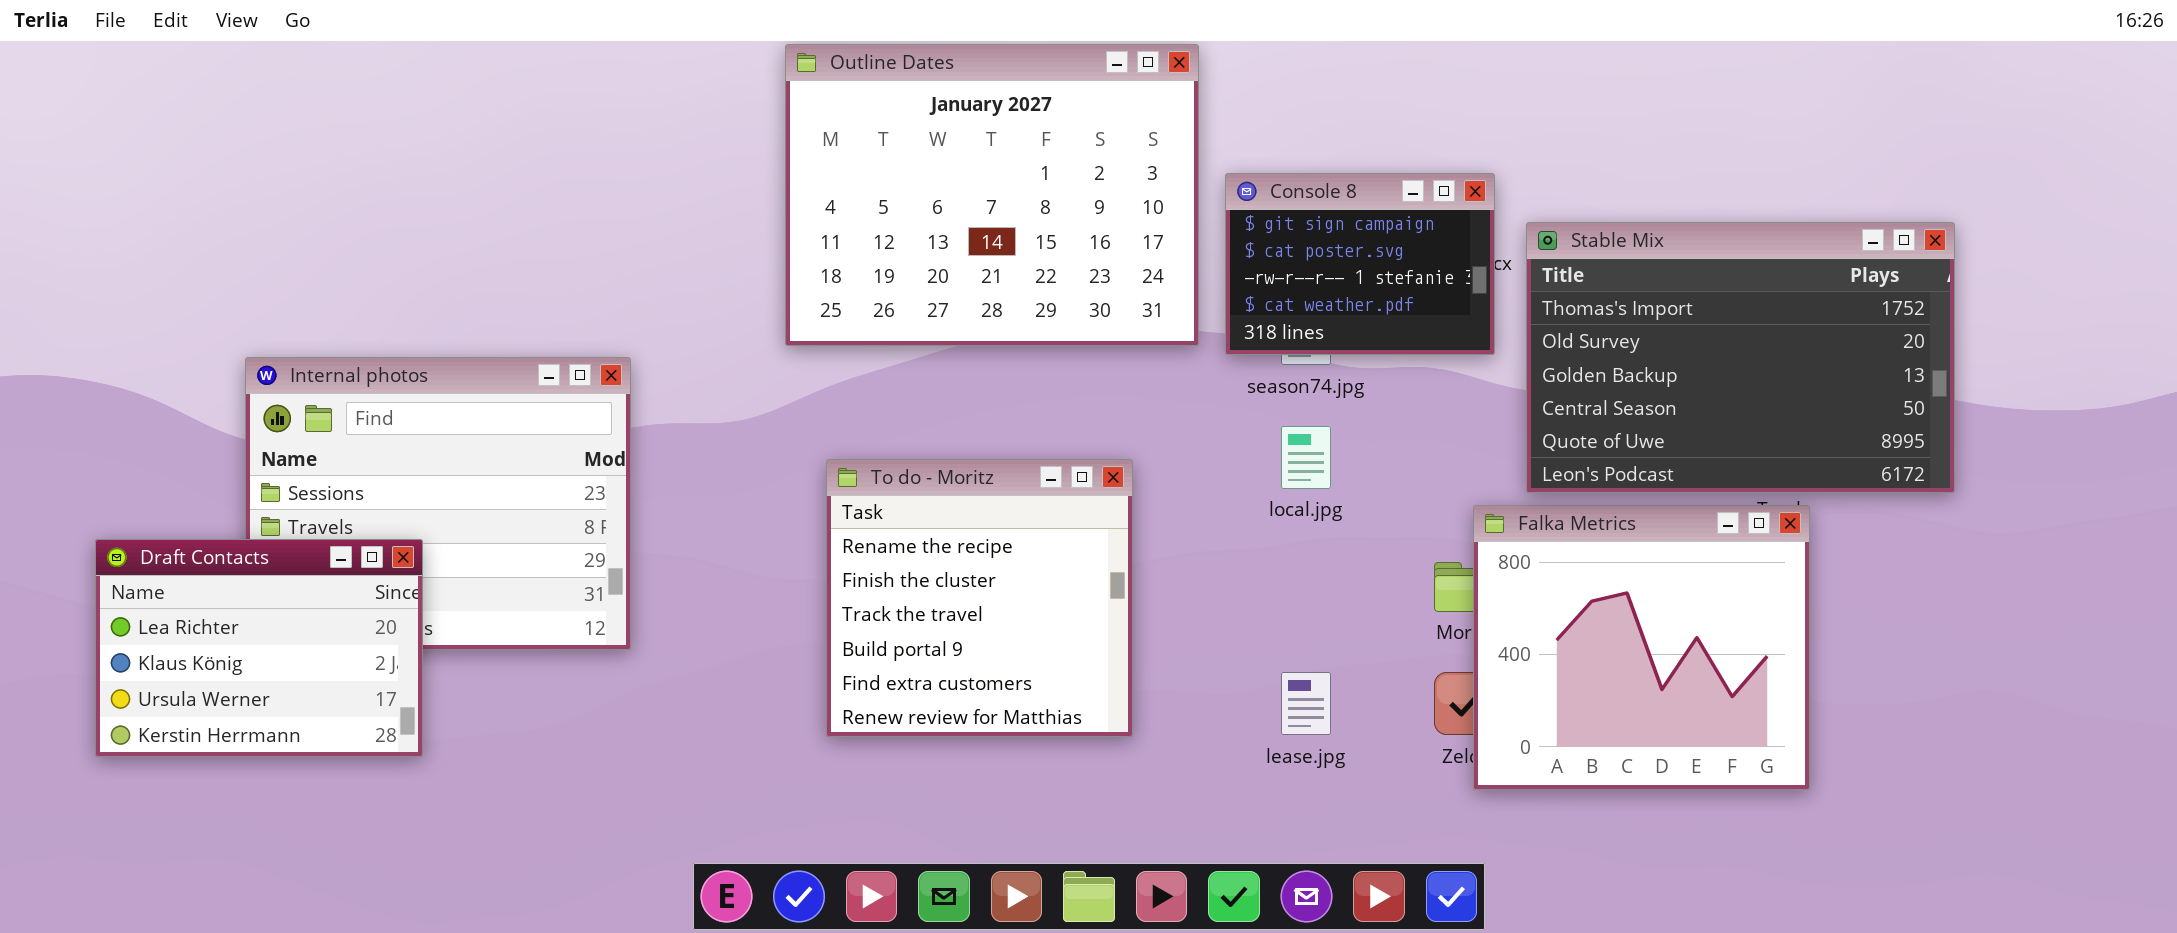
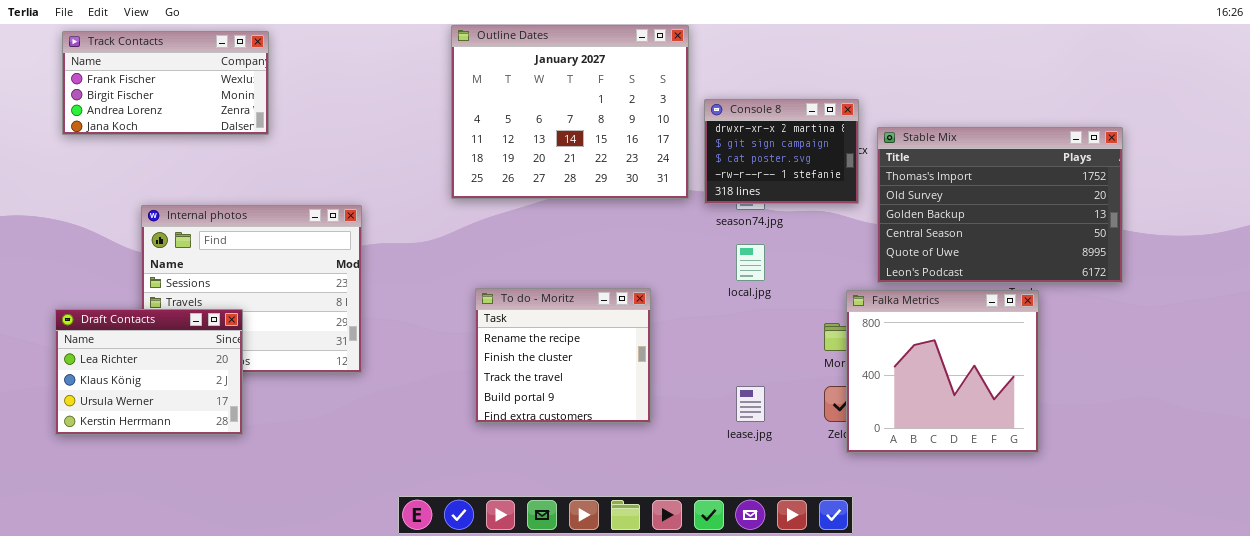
Track Contacts: none -> [62,31,269,135], opened
Console 8: [1225,173,1495,355] -> [704,99,859,204], scrolled up 1 row
To do - Moritz: [826,459,1133,737] -> [475,288,651,423], resized

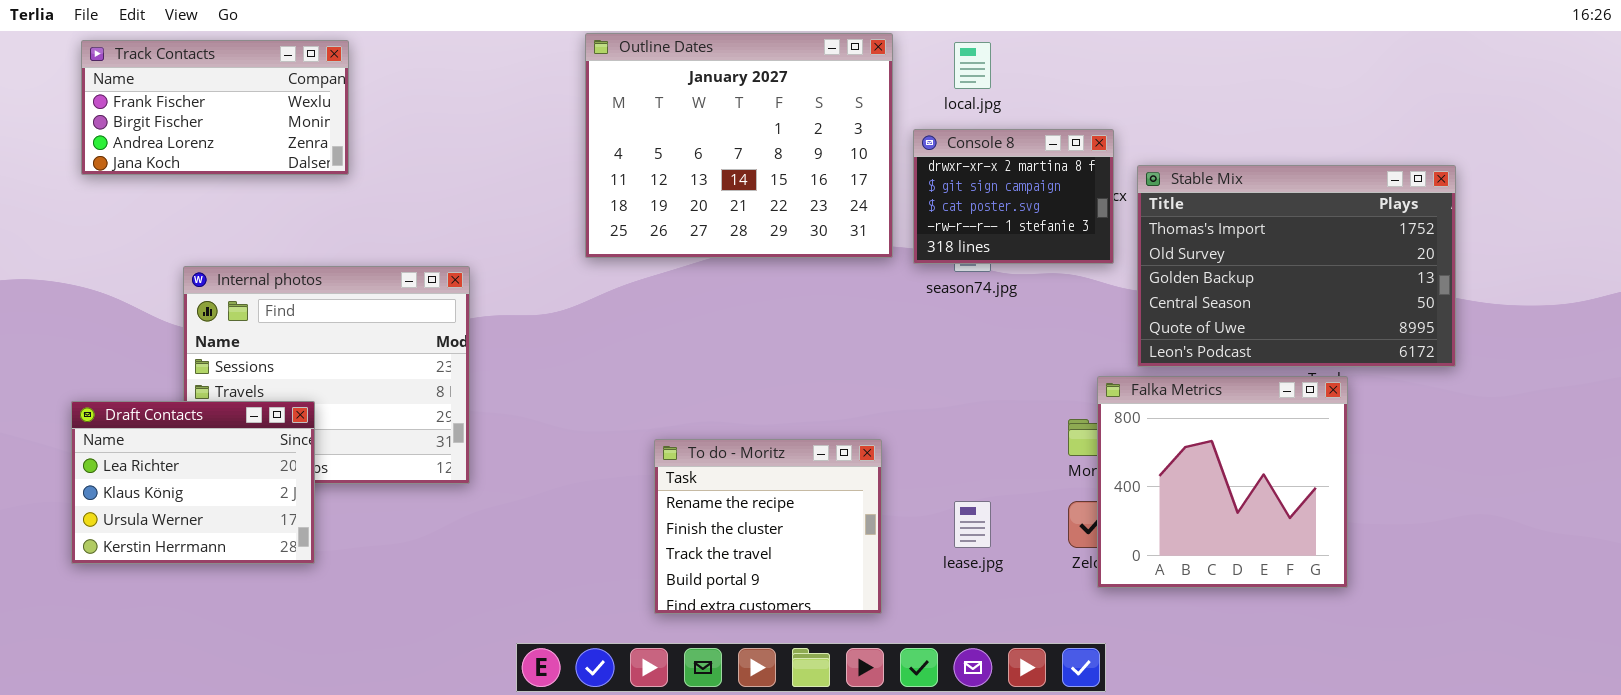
local.jpg: [736,244,765,281] -> [954,42,991,89], moved
To do - Moritz: [475,288,651,423] -> [654,439,882,614], moved

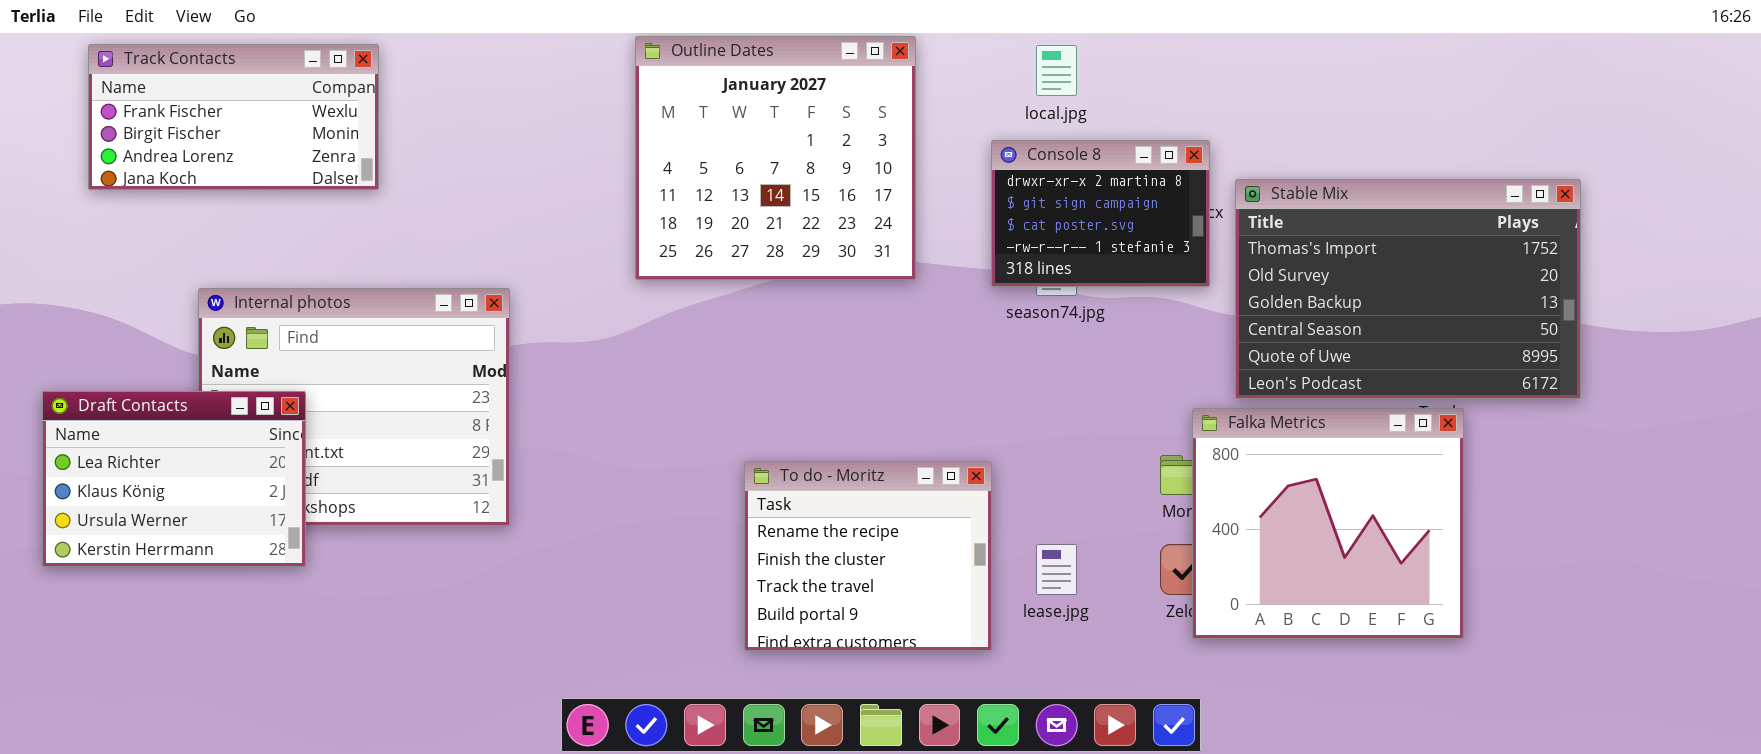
Outline Dates: [585,33,893,258] -> [635,36,916,280], resized
Draft Contacts: [71,401,315,564] -> [42,391,306,567], moved
To do - Moritz: [654,439,882,614] -> [744,461,992,651], moved

